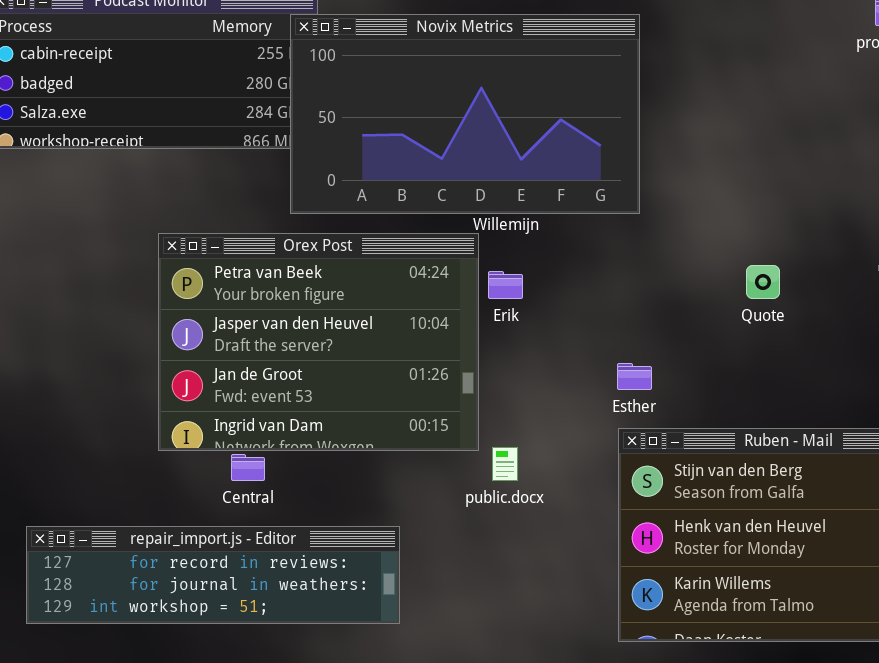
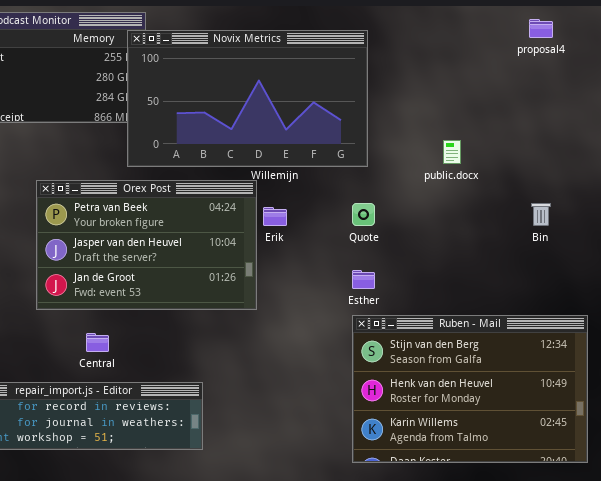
Orex Post: [158,233,479,451] -> [36,180,257,310], resized
Quote: [746,265,780,299] -> [352,203,375,226], moved
public.docx: [492,447,518,481] -> [443,140,461,164], moved

